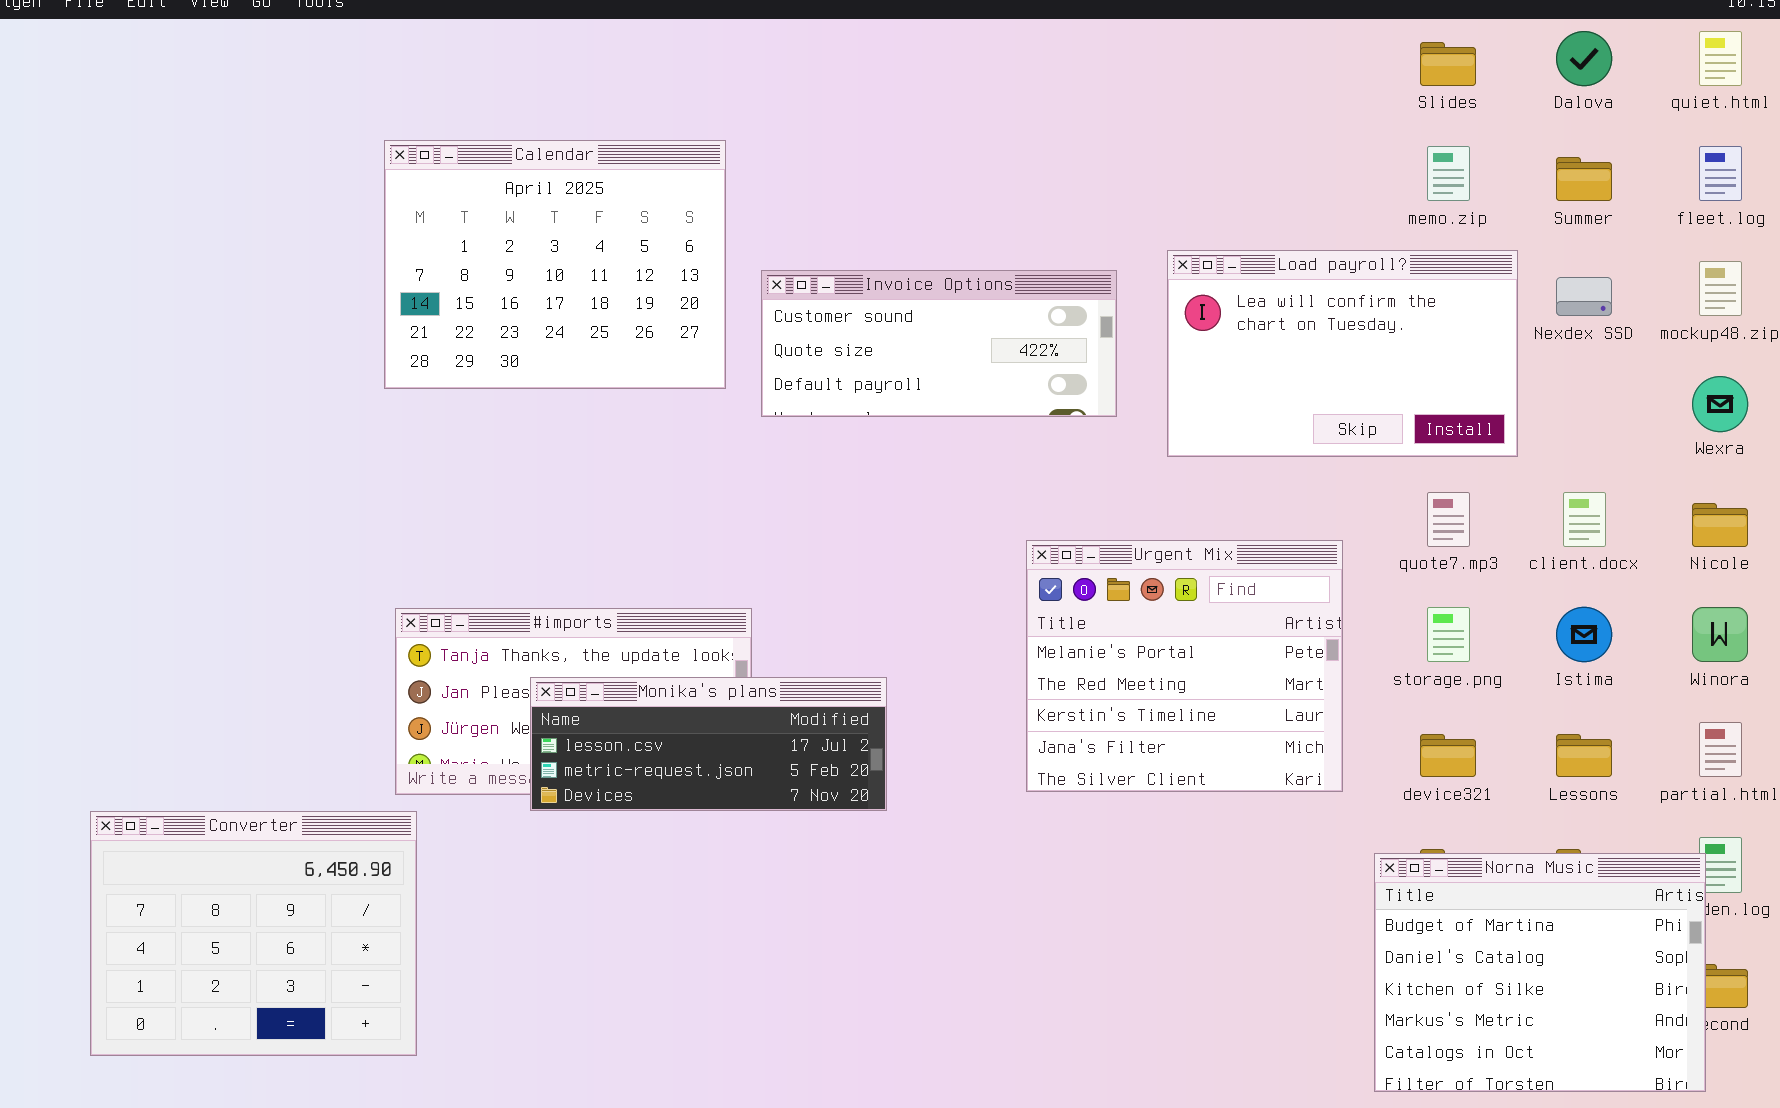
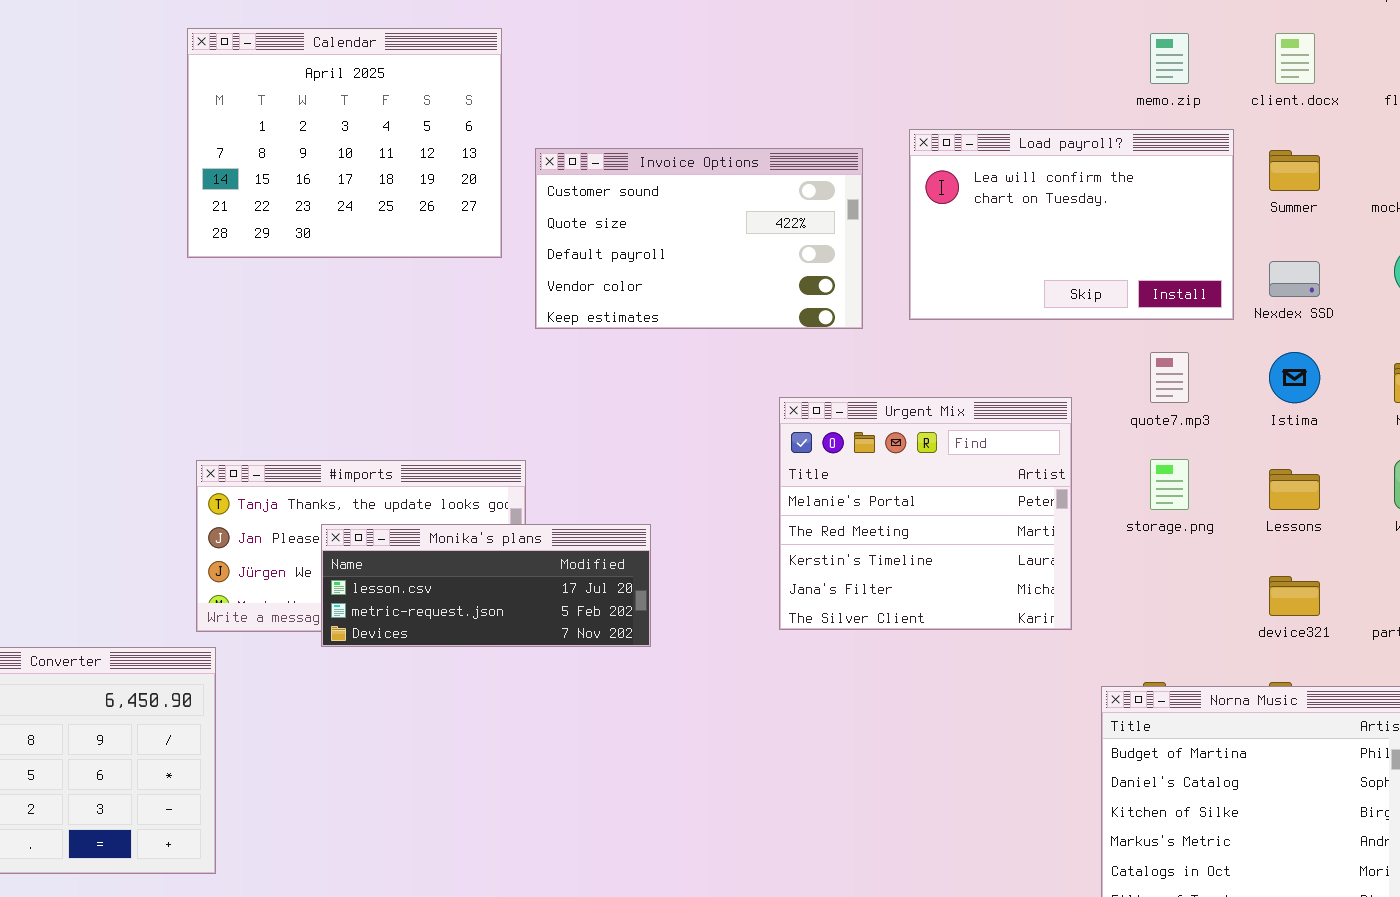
Summer: [1556,157,1612,201] -> [1269,150,1320,191], moved
Invoice Options: [761,270,1117,417] -> [535,148,863,329], resized
Nexdex SSD: [1556,277,1612,316] -> [1269,261,1320,297], moved
client.docx: [1563,492,1606,547] -> [1275,33,1315,84], moved
Istima: [1556,607,1612,662] -> [1269,352,1320,403], moved
device321: [1420,734,1476,777] -> [1269,576,1320,616], moved
Lessons: [1556,734,1612,777] -> [1269,469,1320,510], moved

